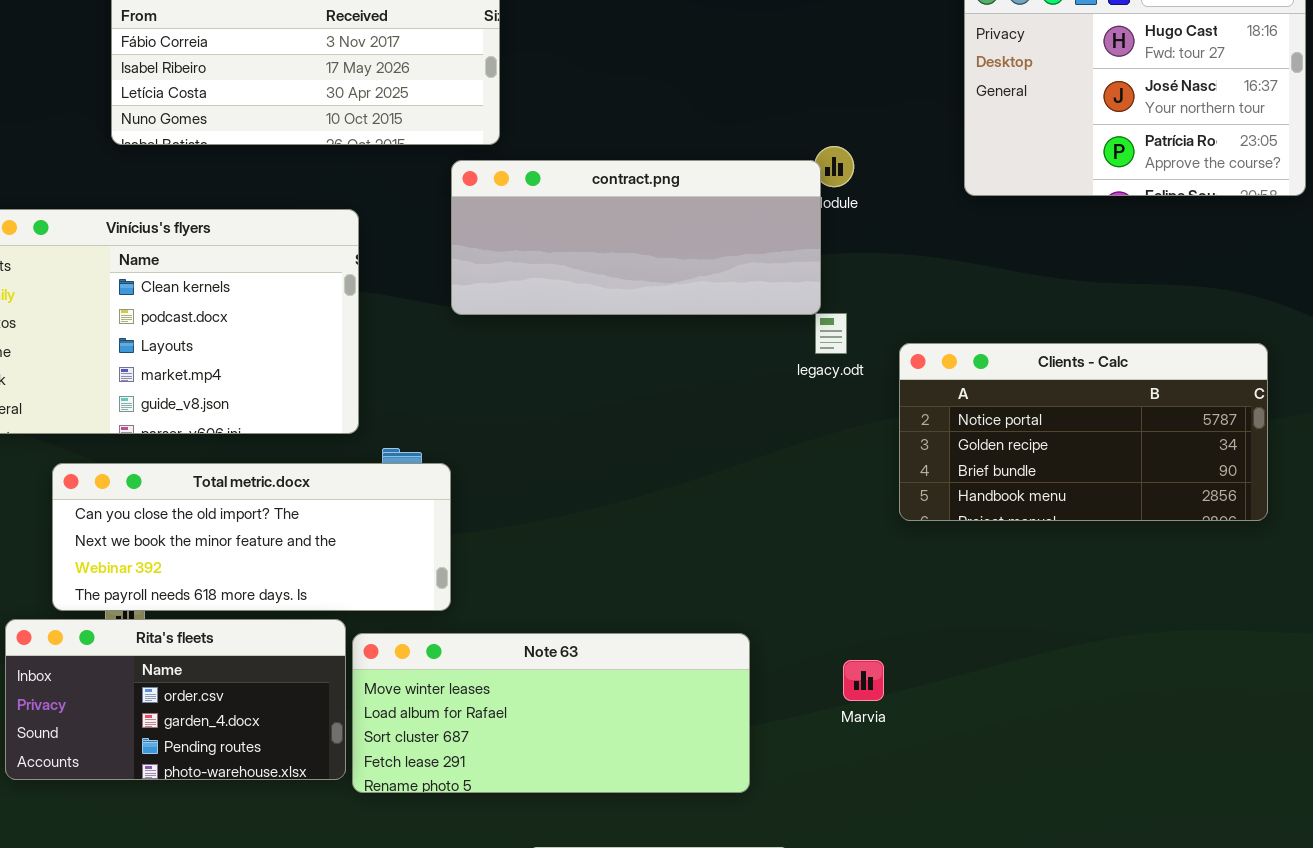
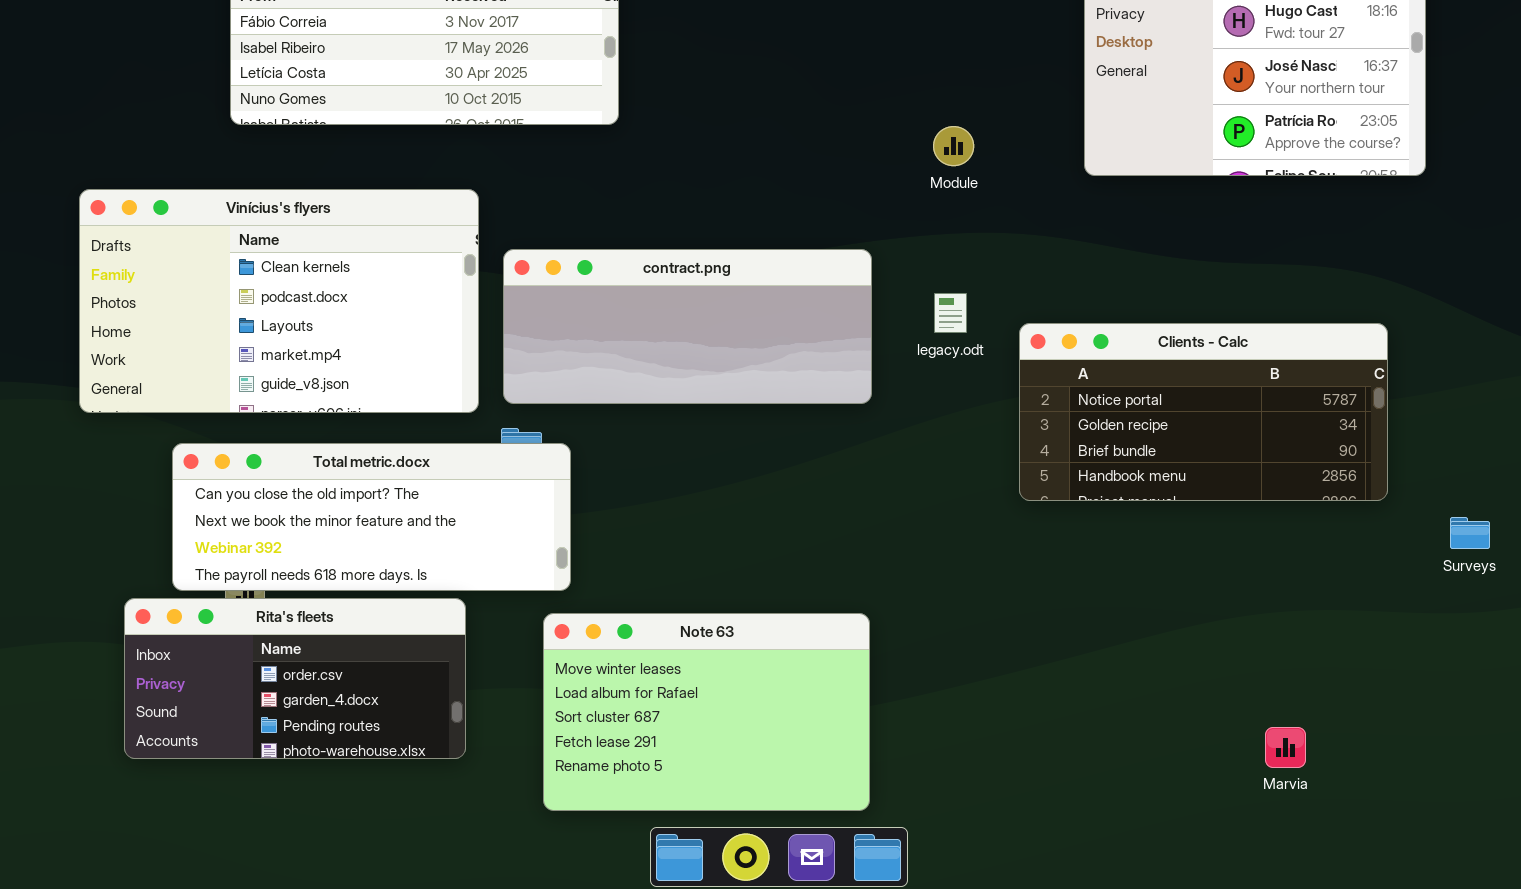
contract.png: [451,160,821,315] -> [503,249,872,404], moved
Note 63: [352,633,750,793] -> [543,613,870,811], resized
Marvia: [843,660,884,701] -> [1265,727,1306,768], moved

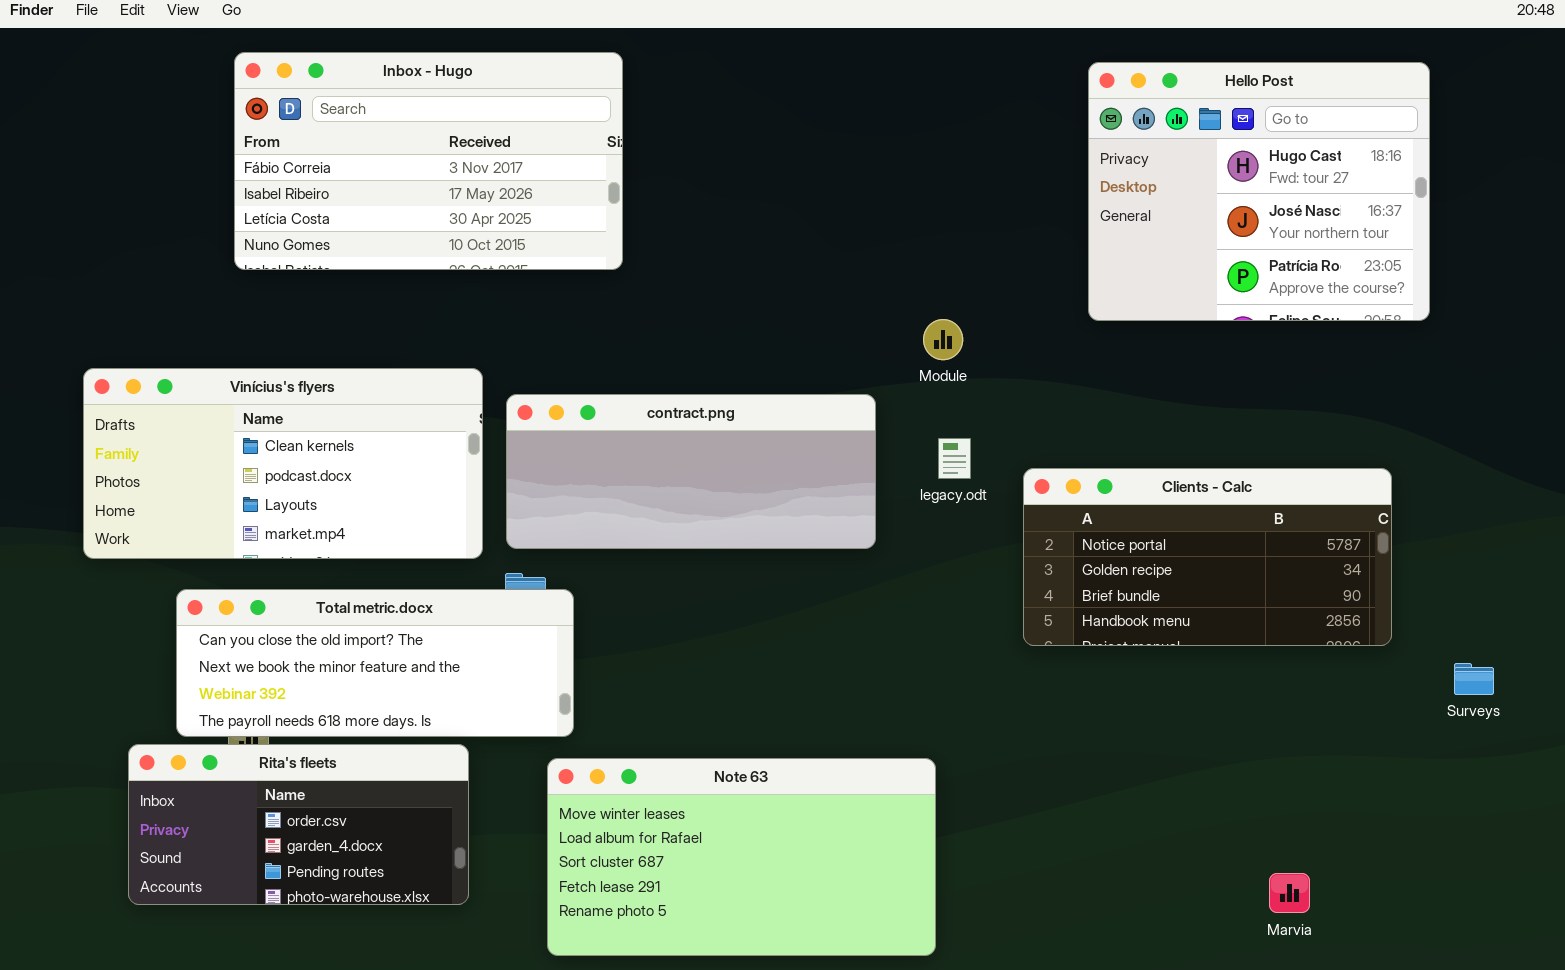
Module: [933,126,974,166] -> [923,319,963,360], moved
Vinícius's flyers: [79,189,479,413] -> [83,368,483,559], resized
Note 63: [543,613,870,811] -> [547,758,936,956], resized

